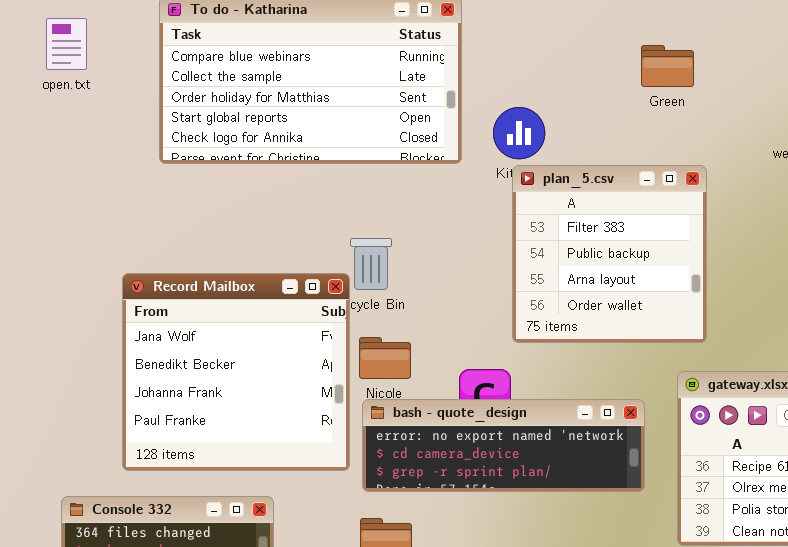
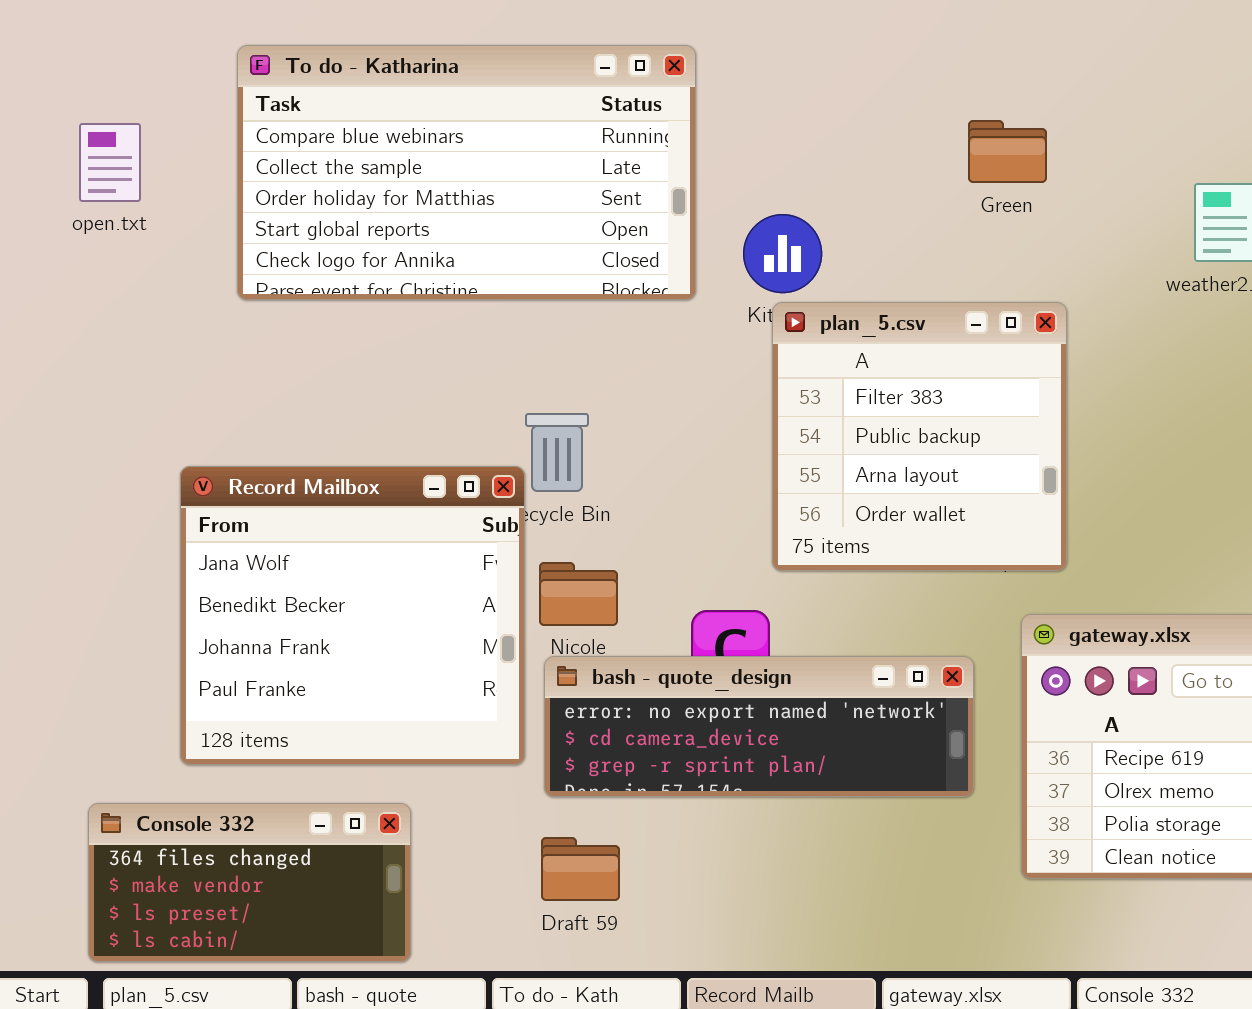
open.txt: [46,18,87,70] -> [79,123,141,202], moved

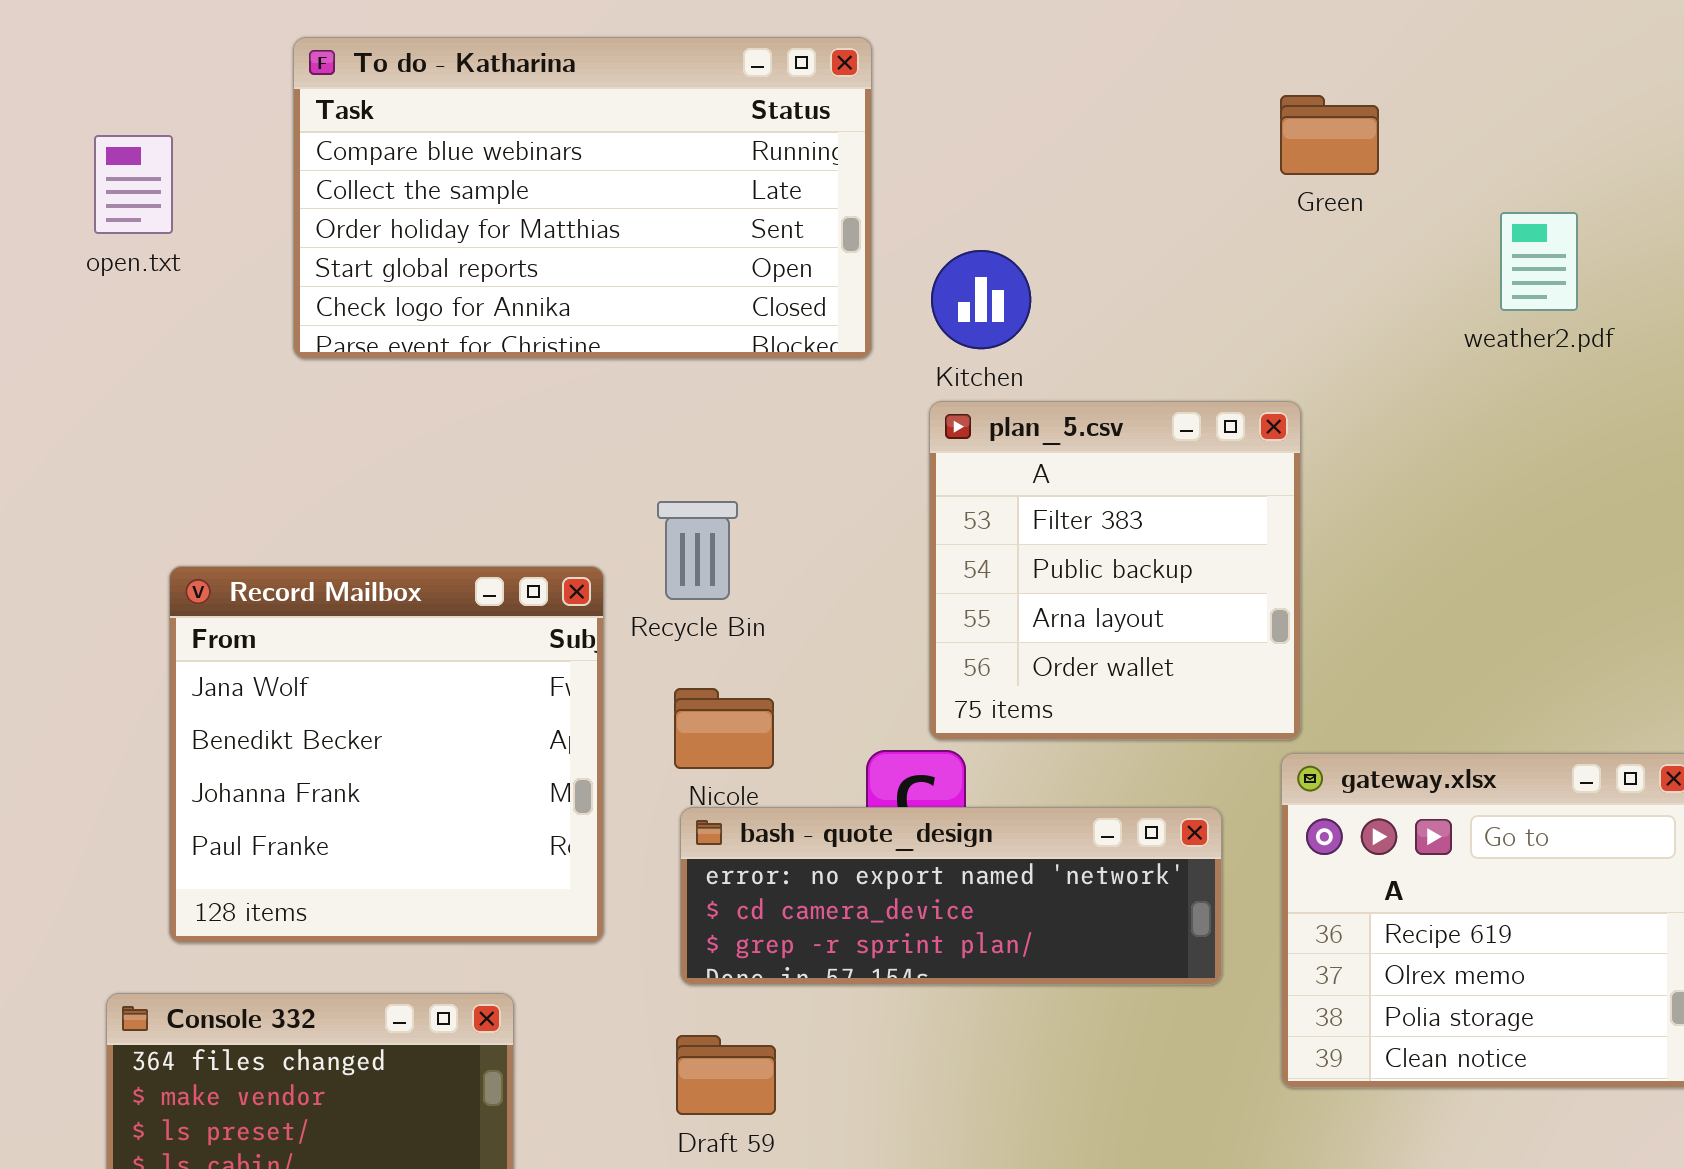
Green: [968,120,1047,183] -> [1280,95,1379,175], moved
plan_5.csv: [772,302,1067,571] -> [929,401,1301,740], moved
Record Mailbox: [180,466,525,765] -> [169,566,604,943], moved

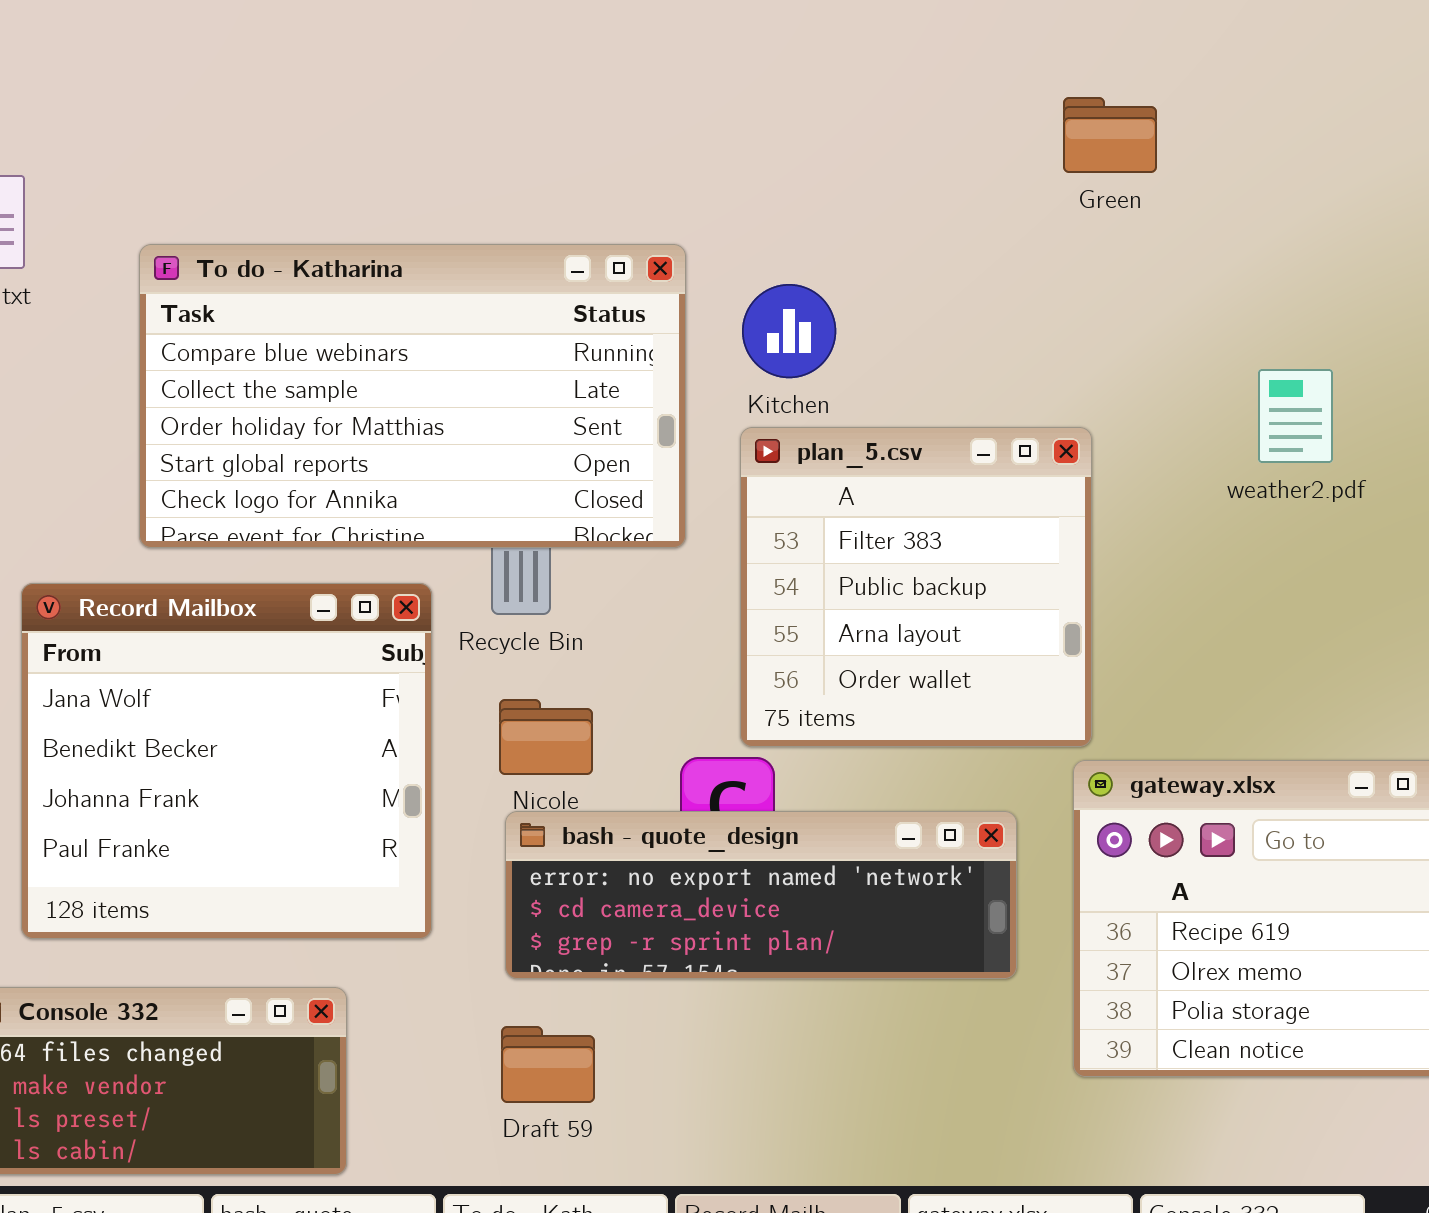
To do - Katharina: [293,37,872,359] -> [139,244,686,548], moved
Green: [1280,95,1379,175] -> [1063,97,1157,173], moved
weather2.pdf: [1500,212,1578,311] -> [1258,369,1333,463], moved

